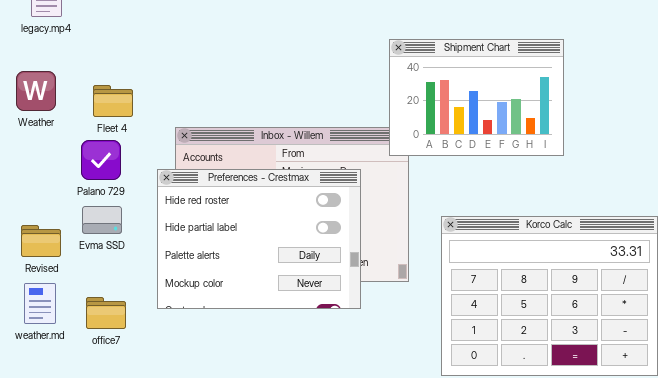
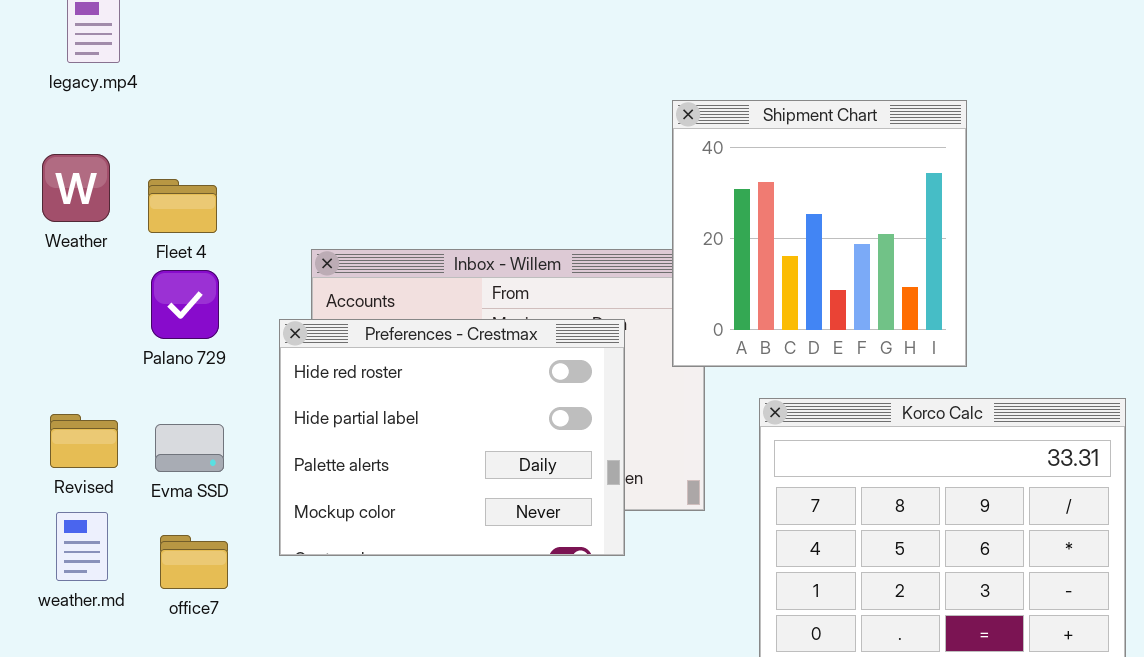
Shipment Chart: [389,39,564,156] -> [672,100,967,367], resized
Fleet 4: [93,85,133,117] -> [148,179,217,233], moved
Evma SSD: [82,206,122,234] -> [155,424,224,472], moved

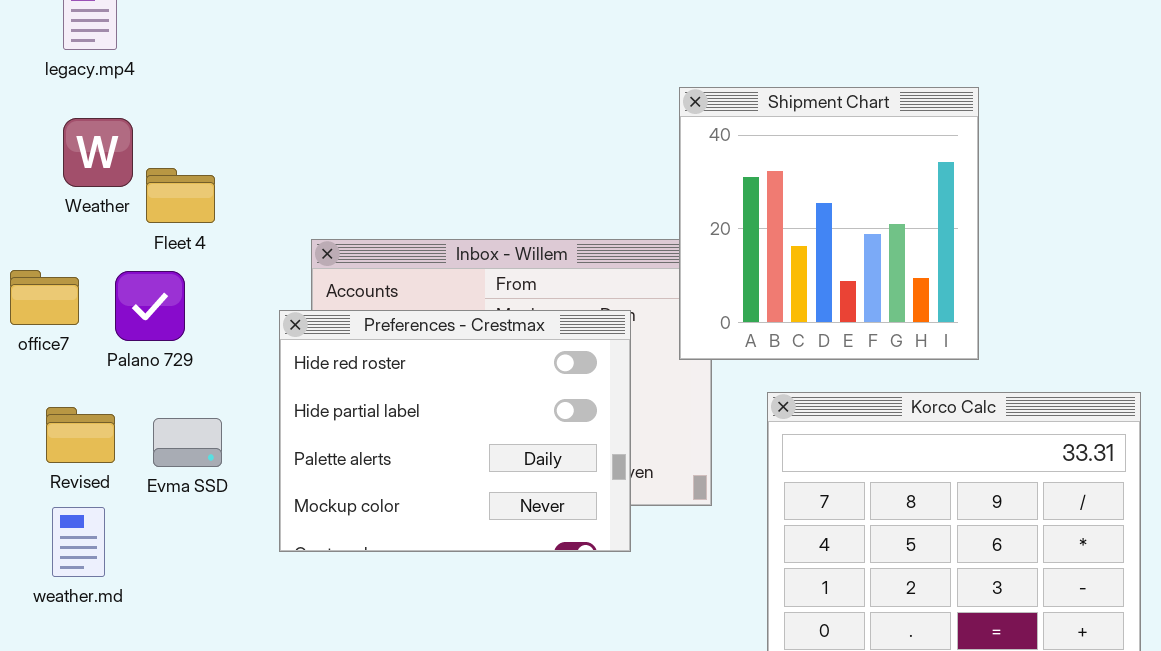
Weather: [42,154,110,222] -> [63,118,133,187], moved
Palano 729: [151,270,219,339] -> [115,271,185,341], moved
office7: [160,535,228,589] -> [10,270,79,325], moved

